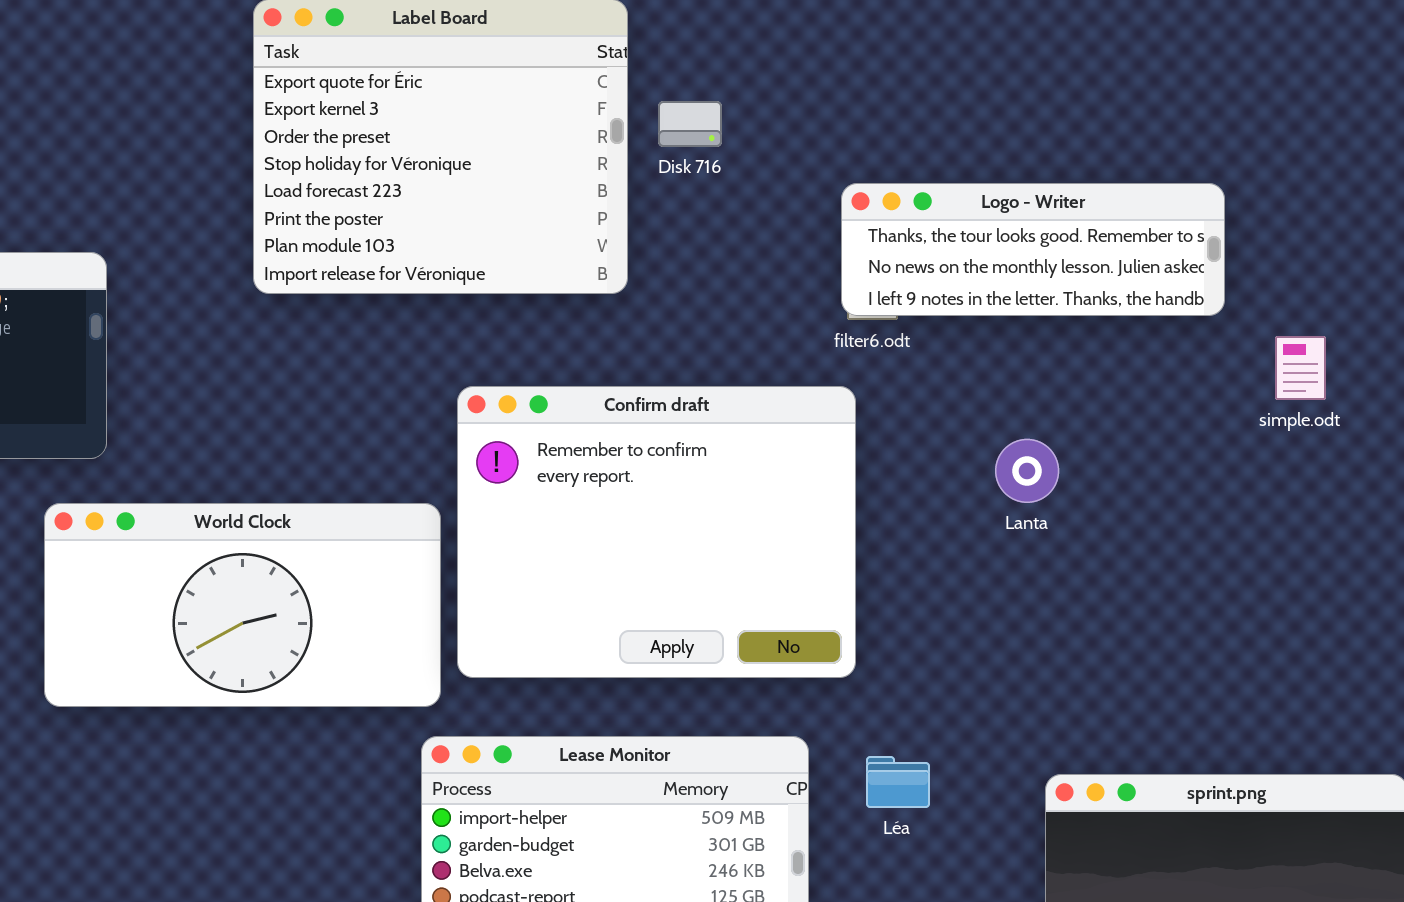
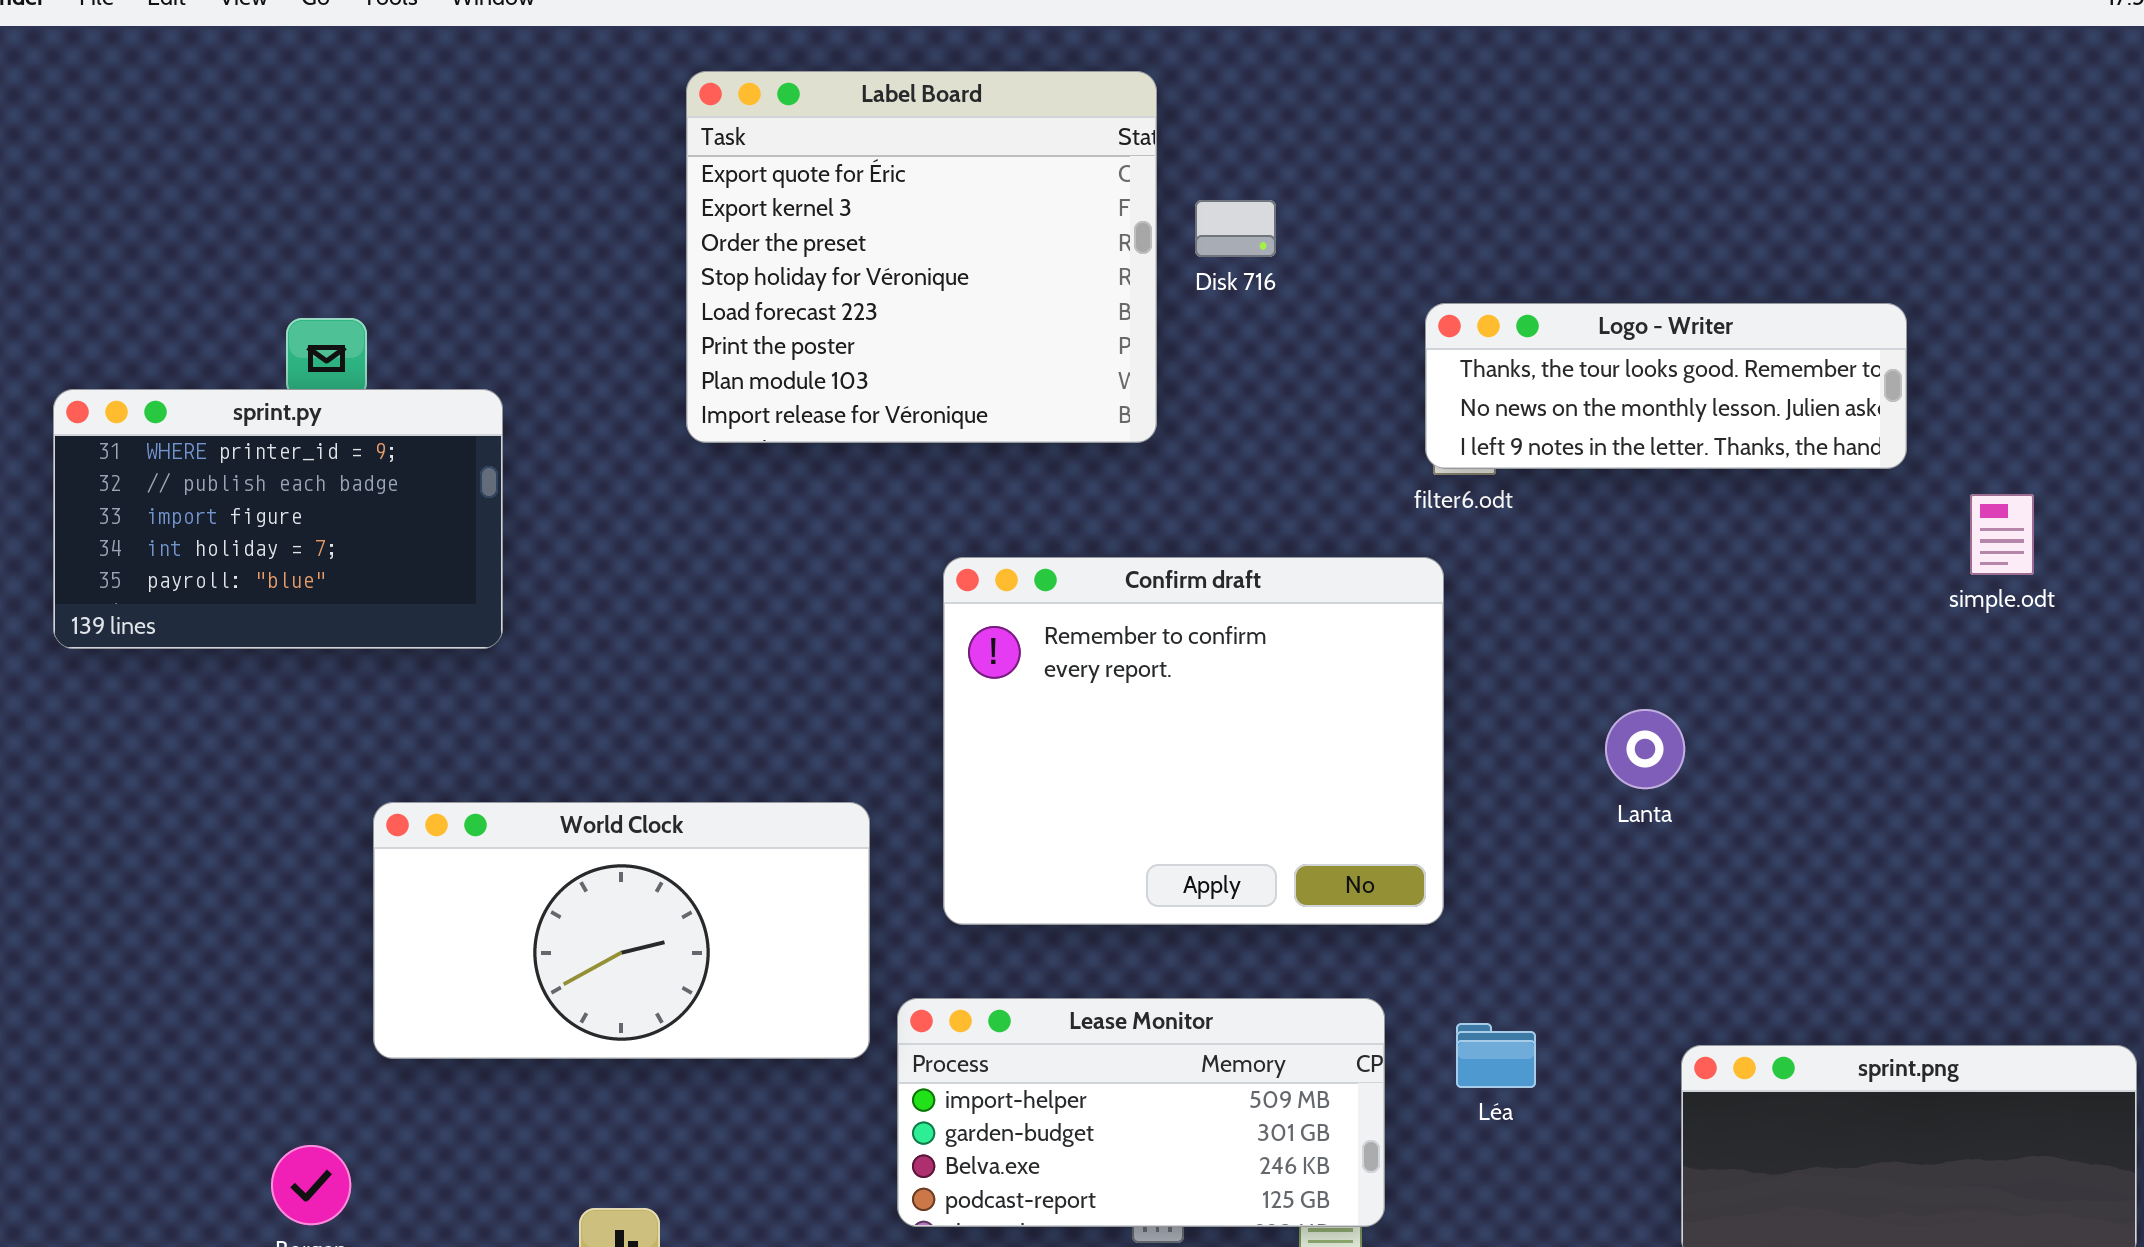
Lanta: [995,439,1059,503] -> [1605,709,1685,789], moved
World Clock: [44,503,441,707] -> [373,802,870,1059], moved

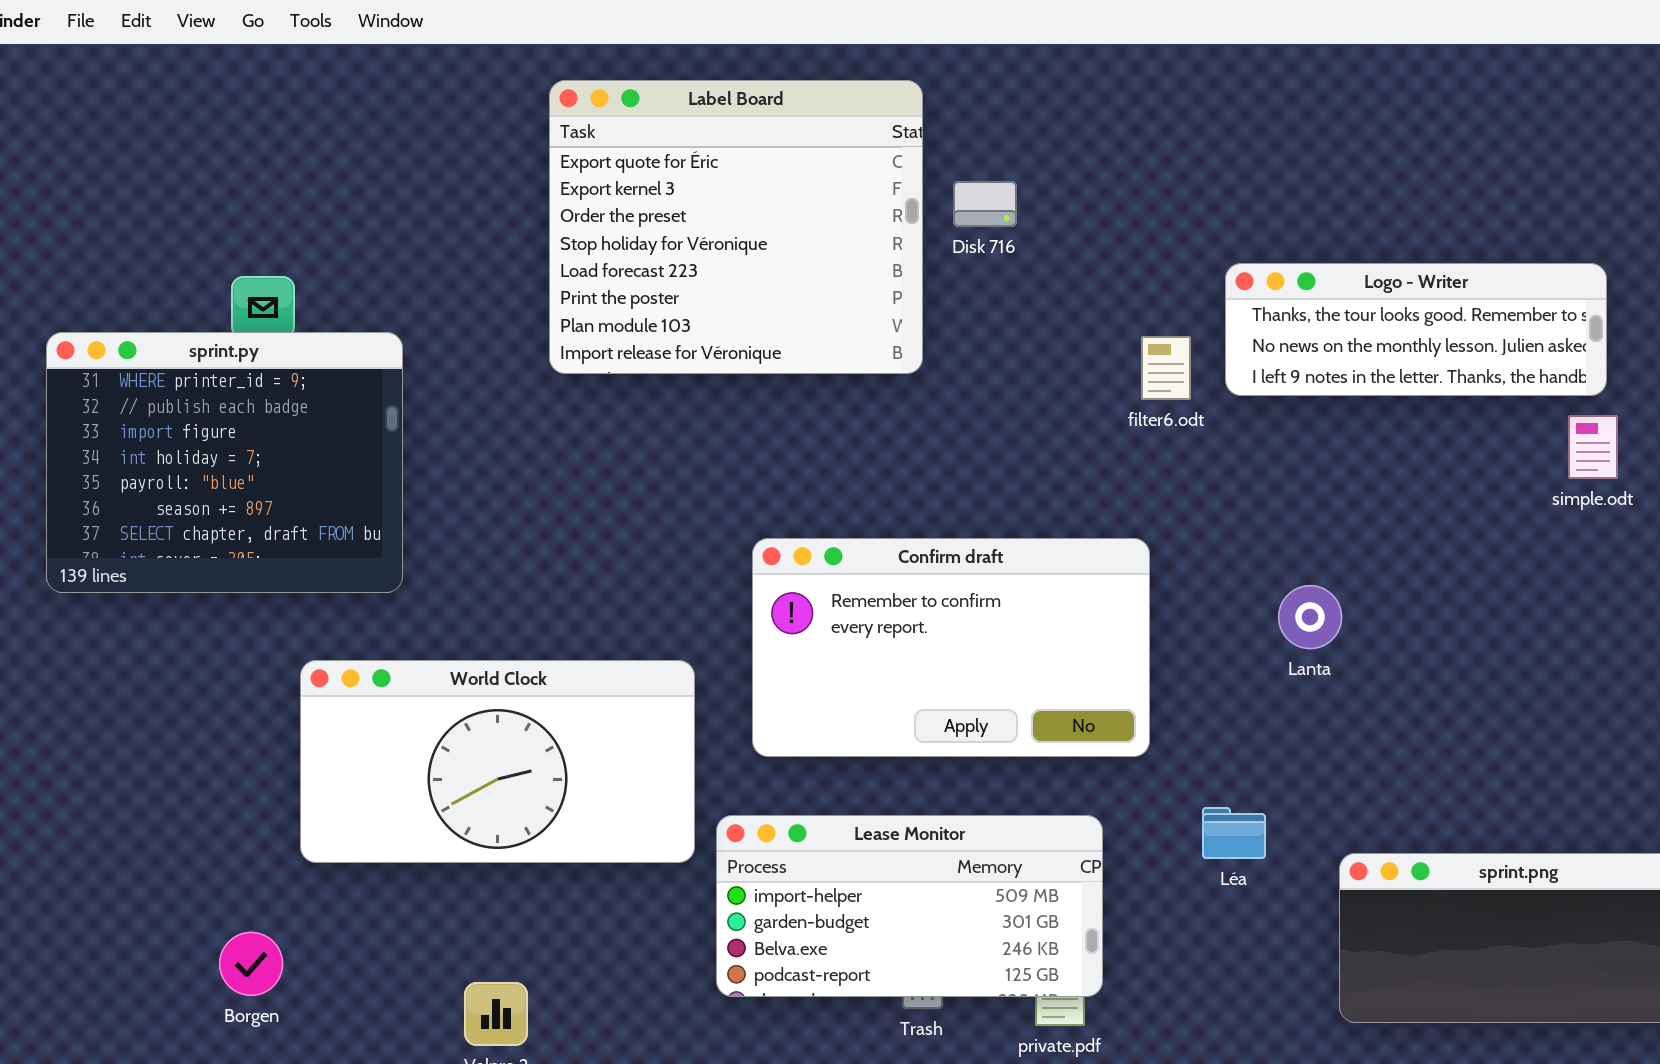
Logo - Writer: [1425,303,1907,469] -> [1225,263,1607,396], moved
sprint.py: [53,389,503,649] -> [46,332,403,593], resized
Confirm draft: [943,557,1444,925] -> [752,538,1150,757], resized
Léa: [1456,1023,1536,1088] -> [1202,807,1266,859], moved

